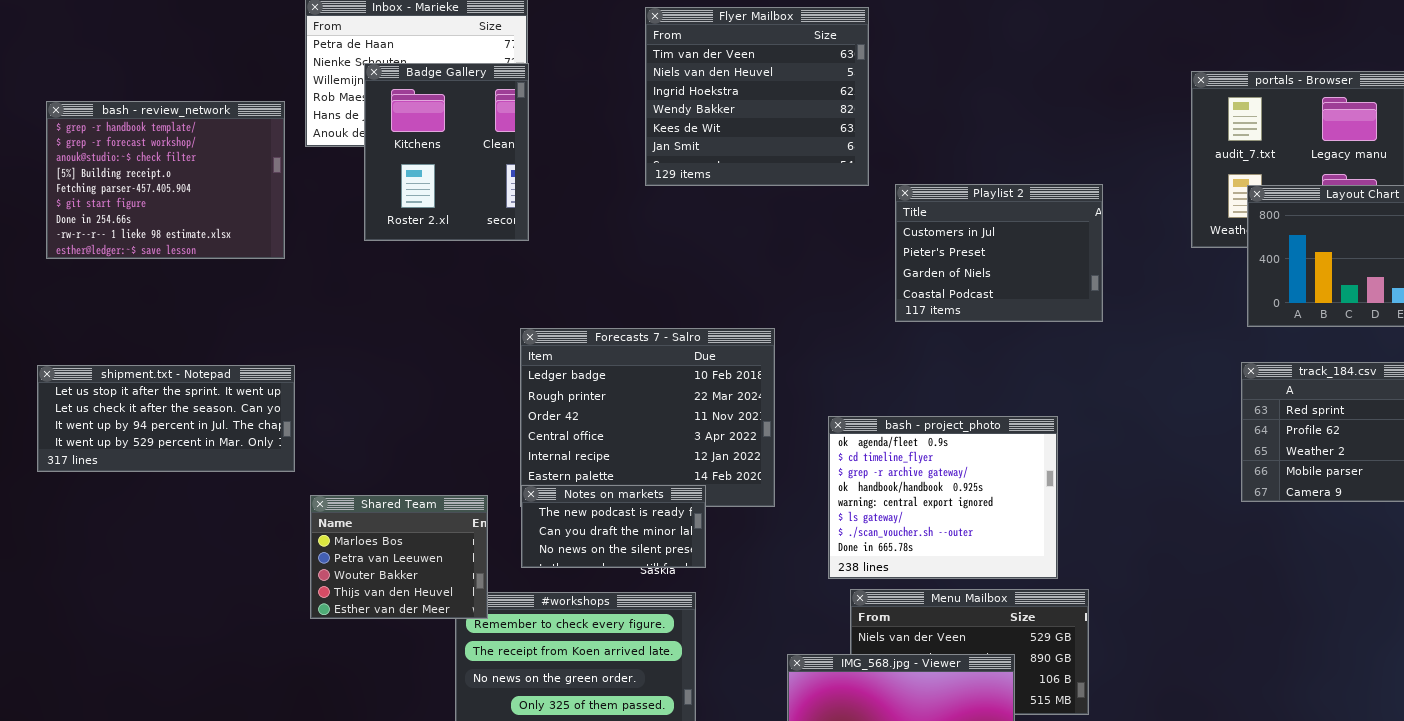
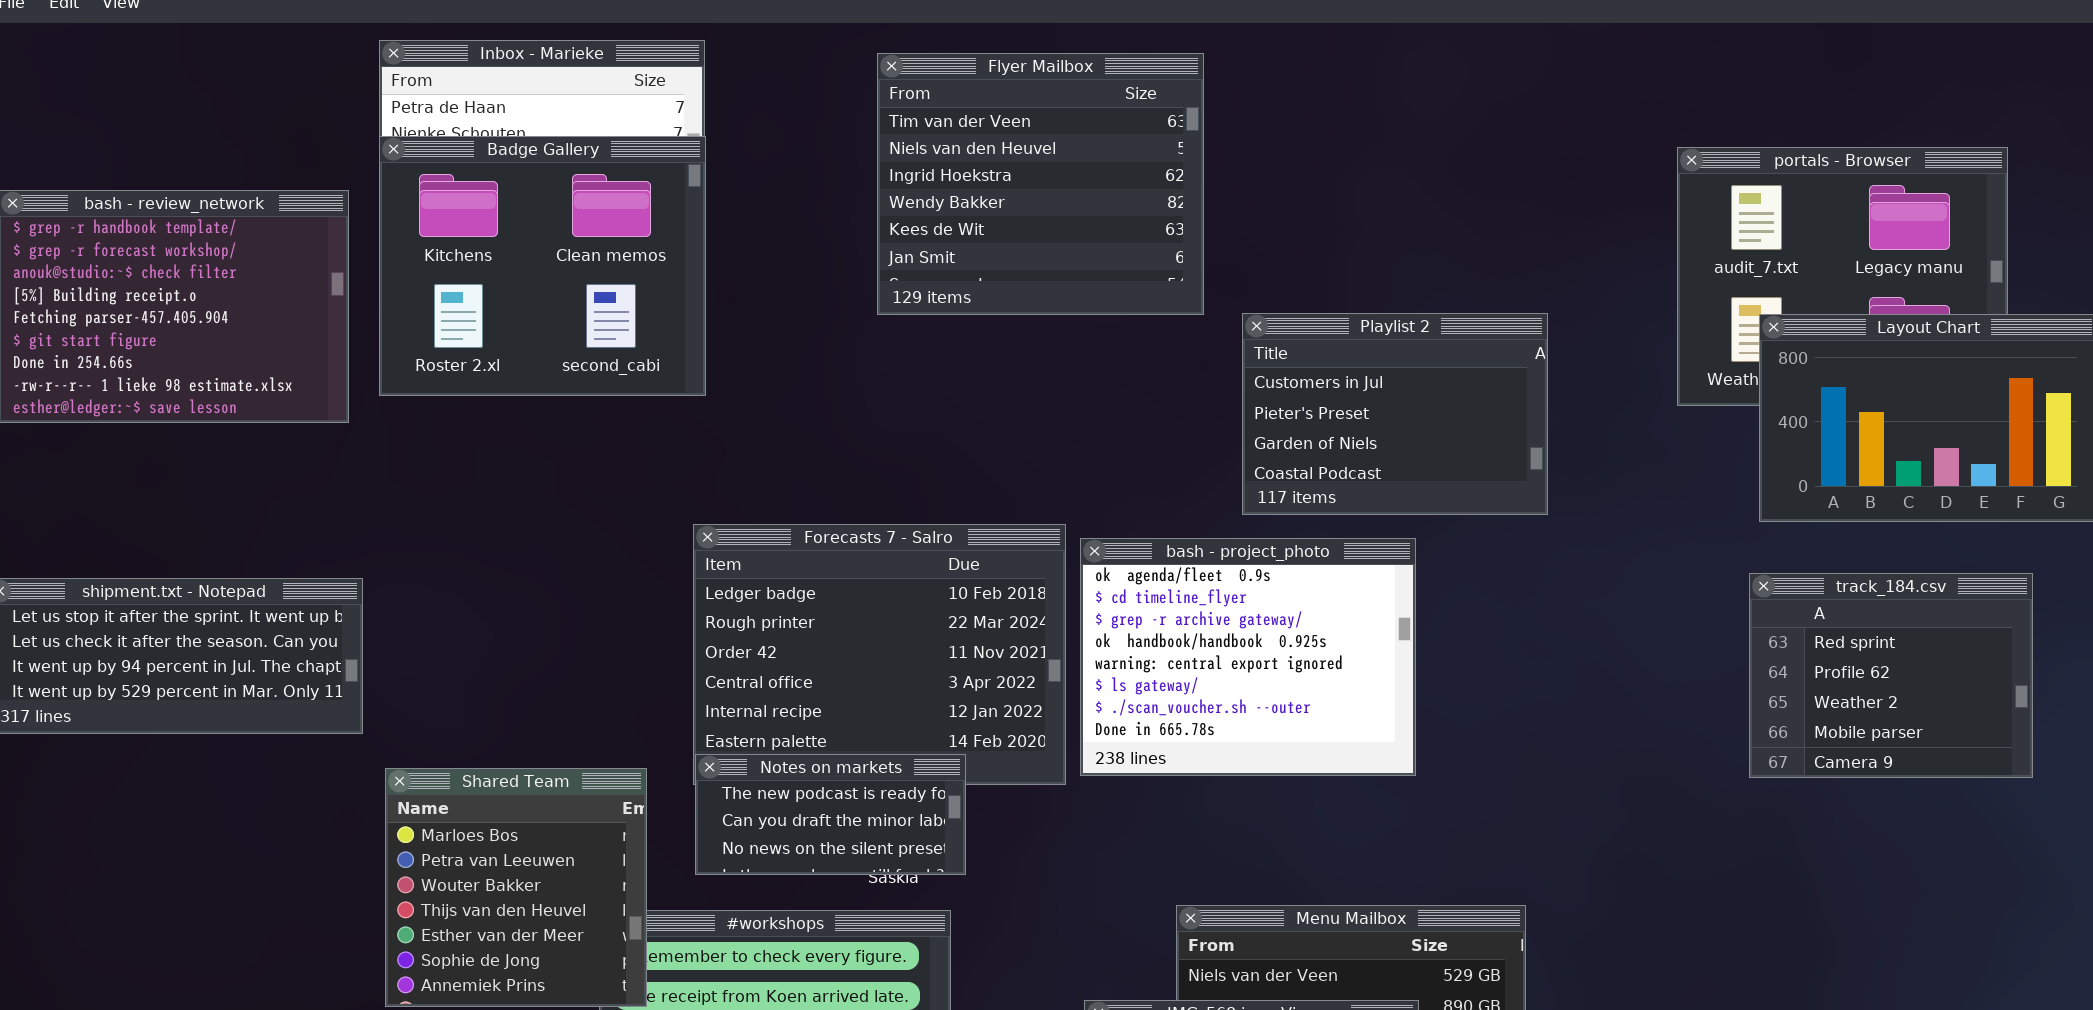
Badge Gallery: [364,63,529,241] -> [379,136,706,396], resized
bash - project_photo: [828,416,1058,579] -> [1080,538,1416,776], moved
Shared Team: [310,495,488,619] -> [385,768,647,1007], resized

